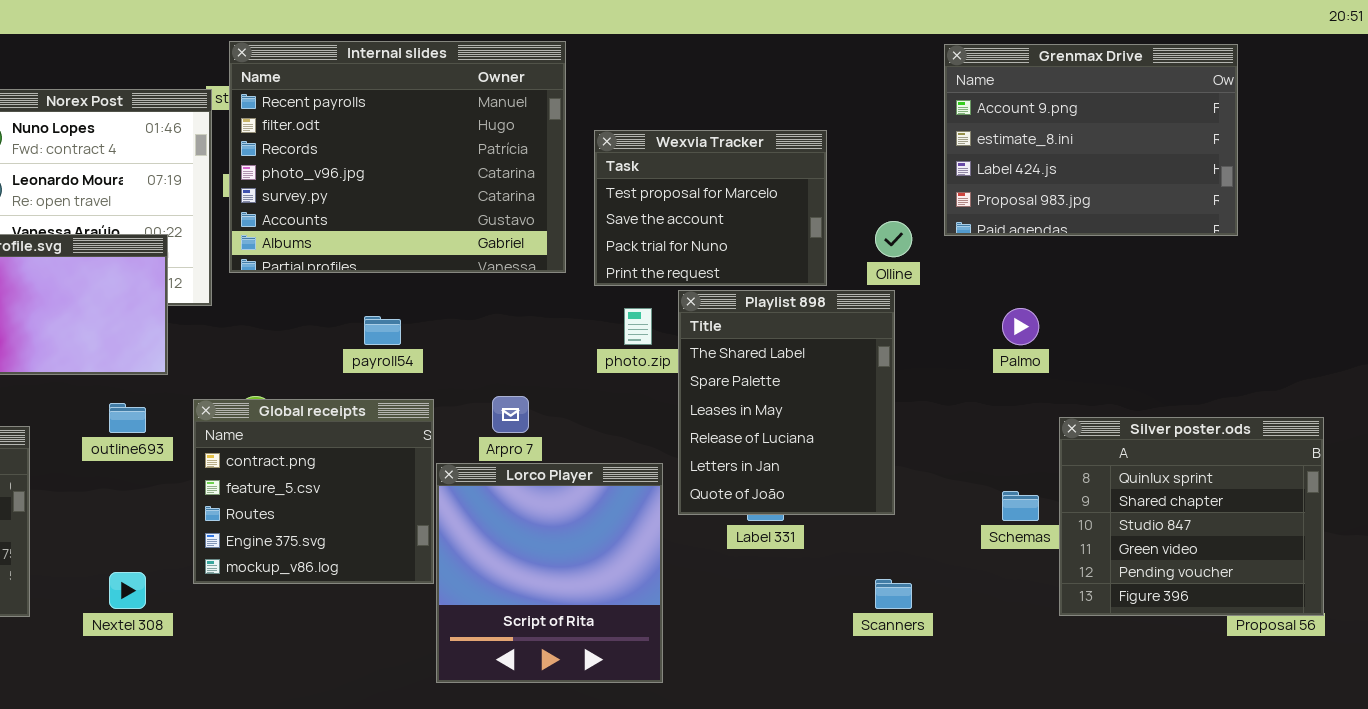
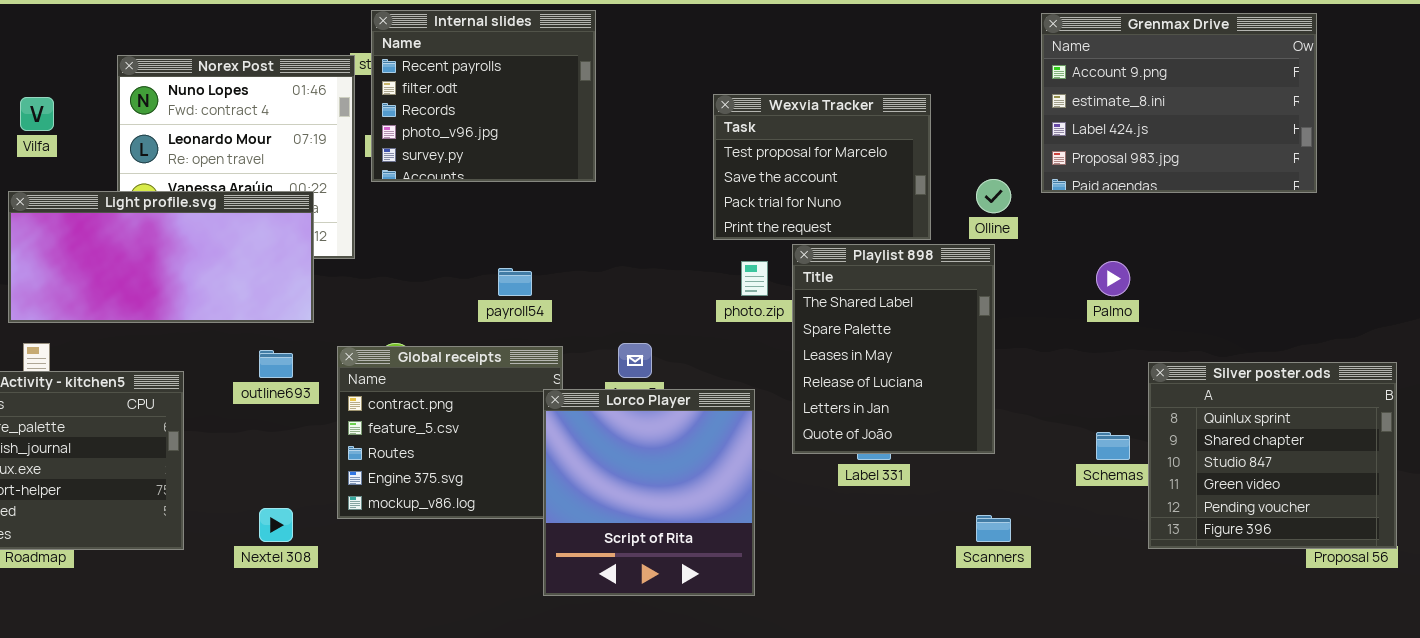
Internal slides: [229,41,566,273] -> [371,10,596,182], resized
Lorco Player: [436,463,663,683] -> [543,389,755,596], moved

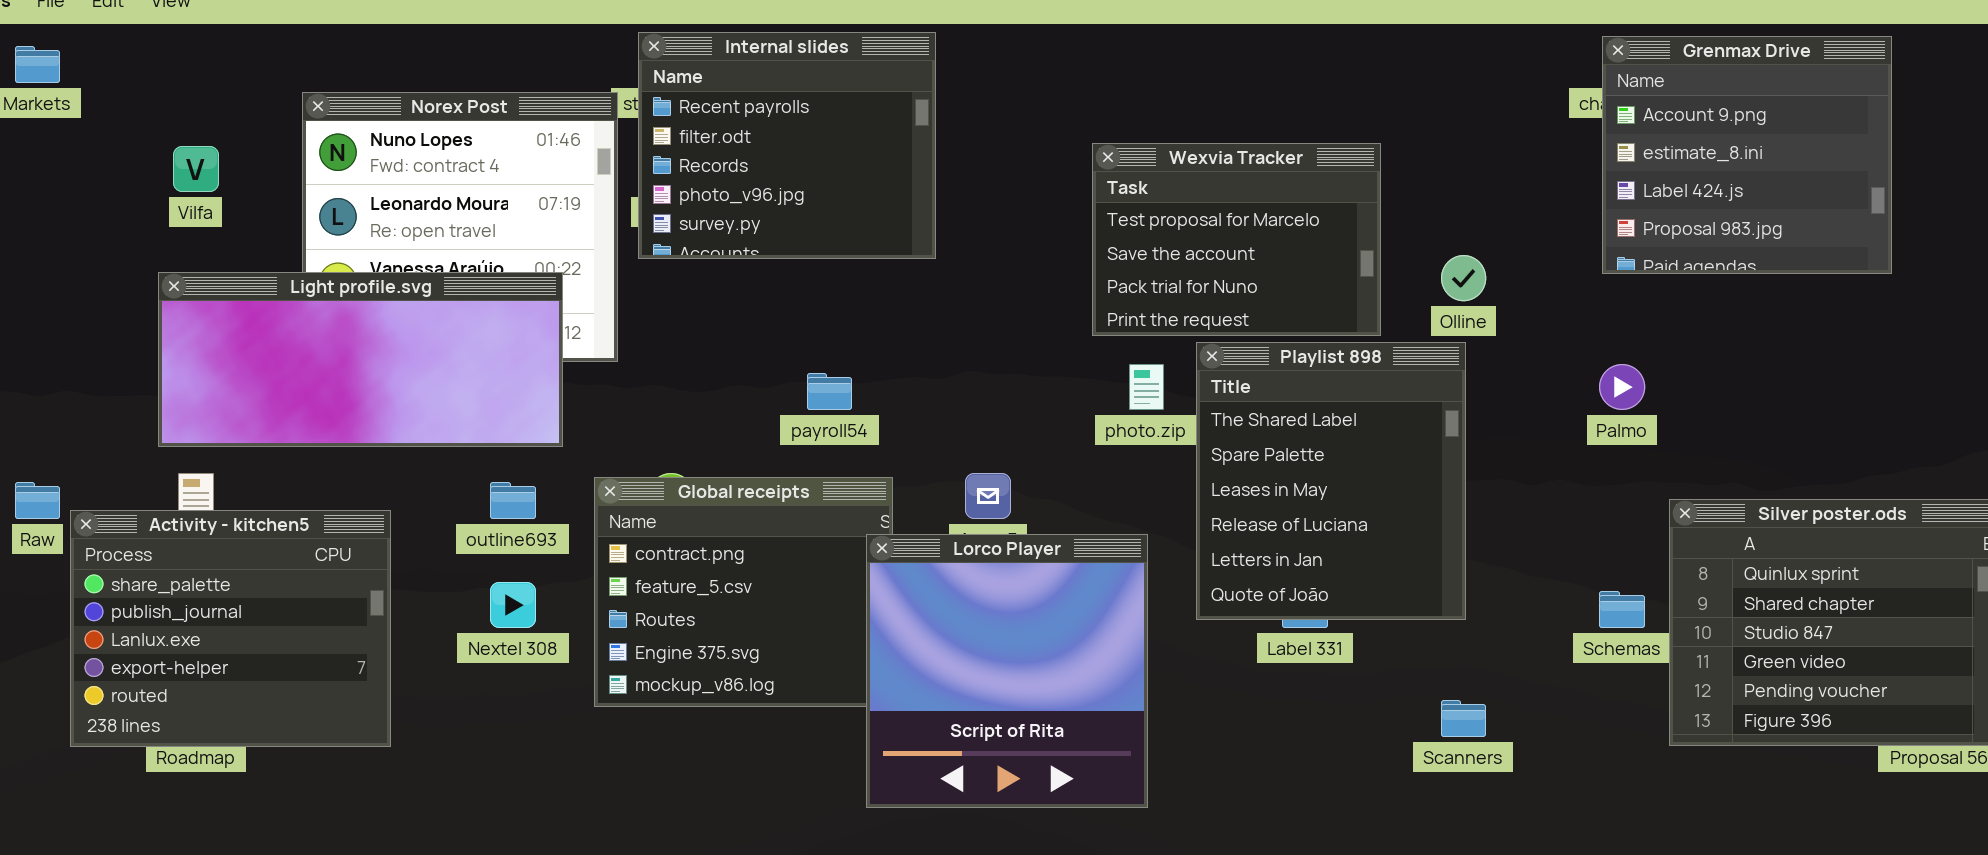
Grenmax Drive: [1041,13,1317,193] -> [1602,36,1892,274], resized
Nextel 308: [259,508,293,542] -> [490,582,536,628], moved

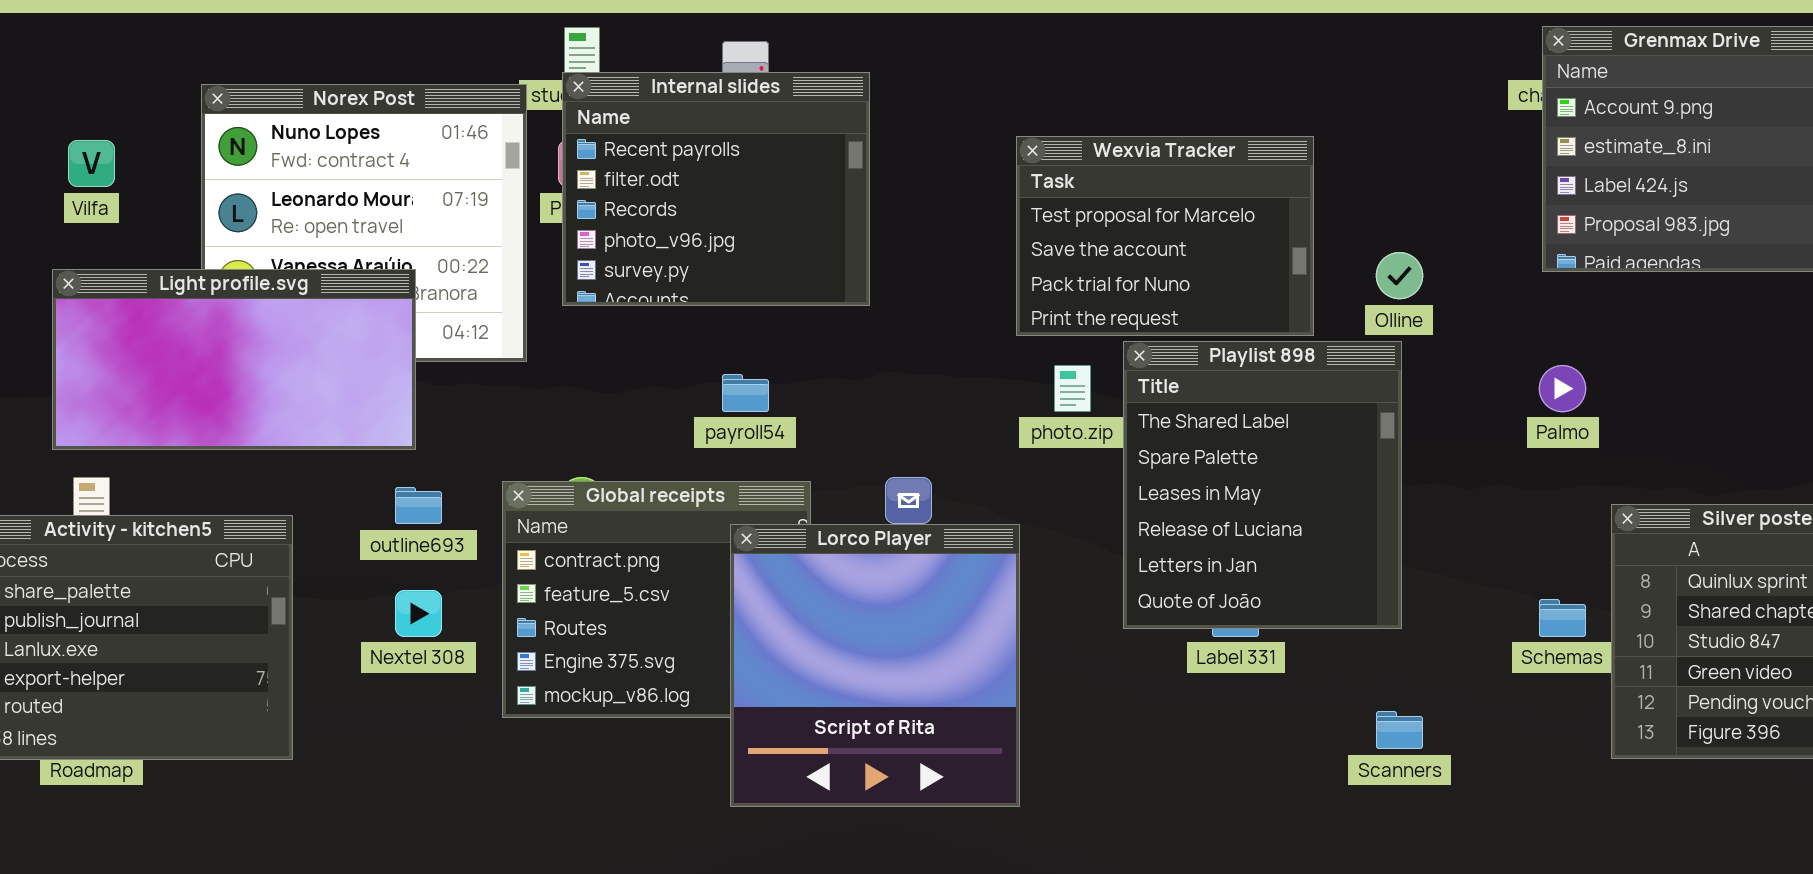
Internal slides: [638,32,936,259] -> [562,72,870,306], moved
Light profile.svg: [158,272,563,447] -> [52,269,416,450], resized
Lorco Player: [866,534,1148,808] -> [730,524,1020,807], moved

